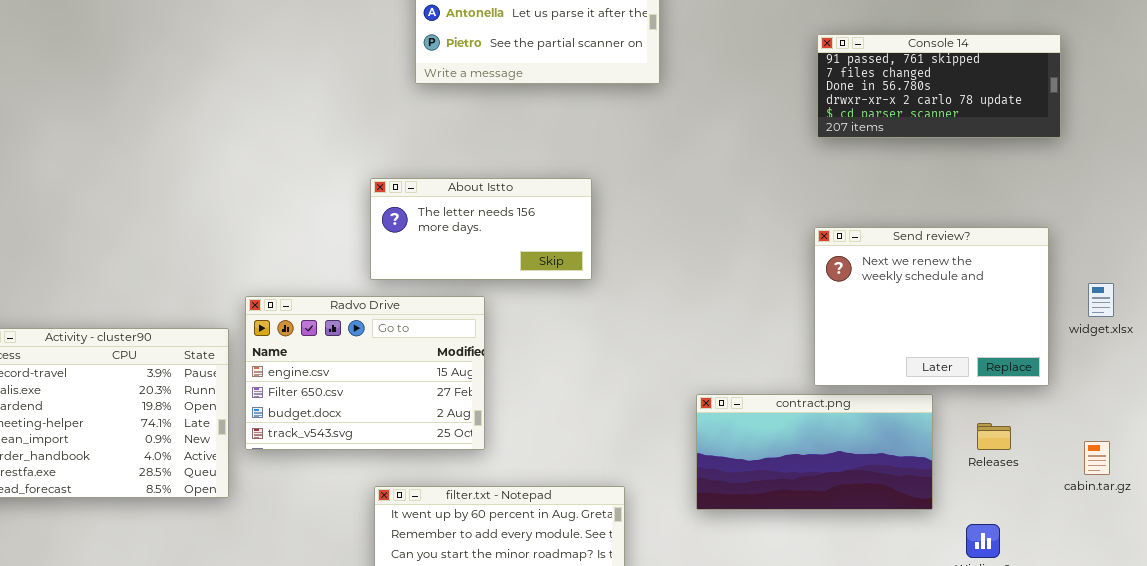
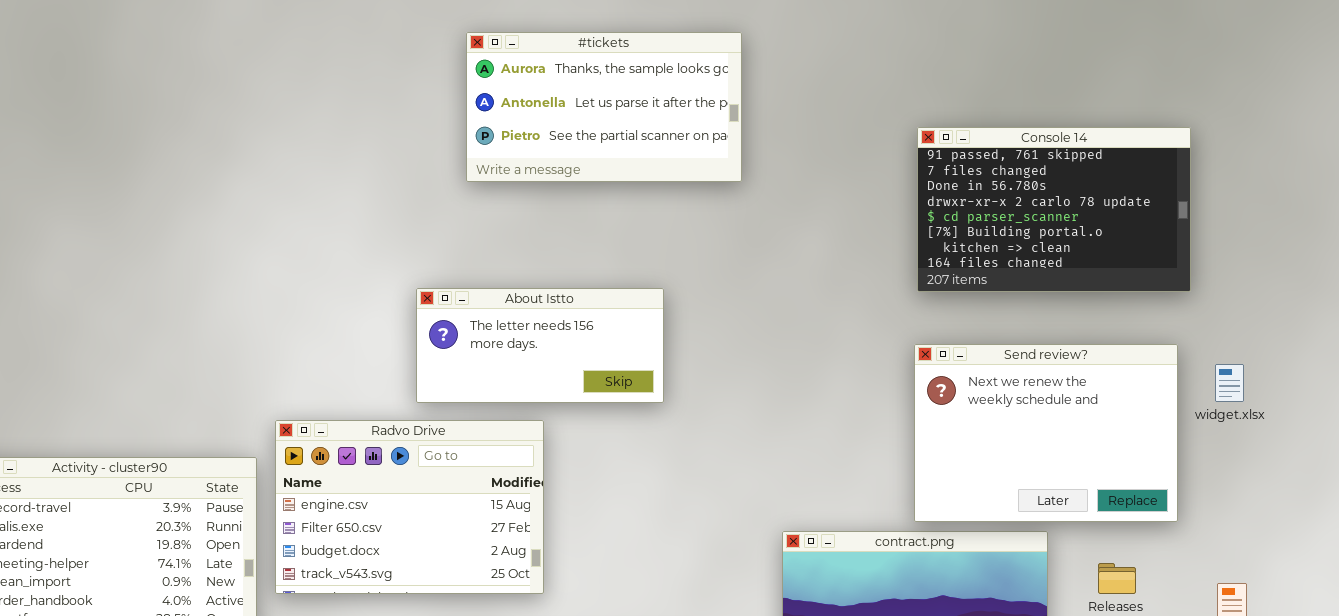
Console 14: [817,34,1061,138] -> [917,127,1191,292], resized
widget.xlsx: [1088,283,1114,317] -> [1215,364,1244,402], moved

